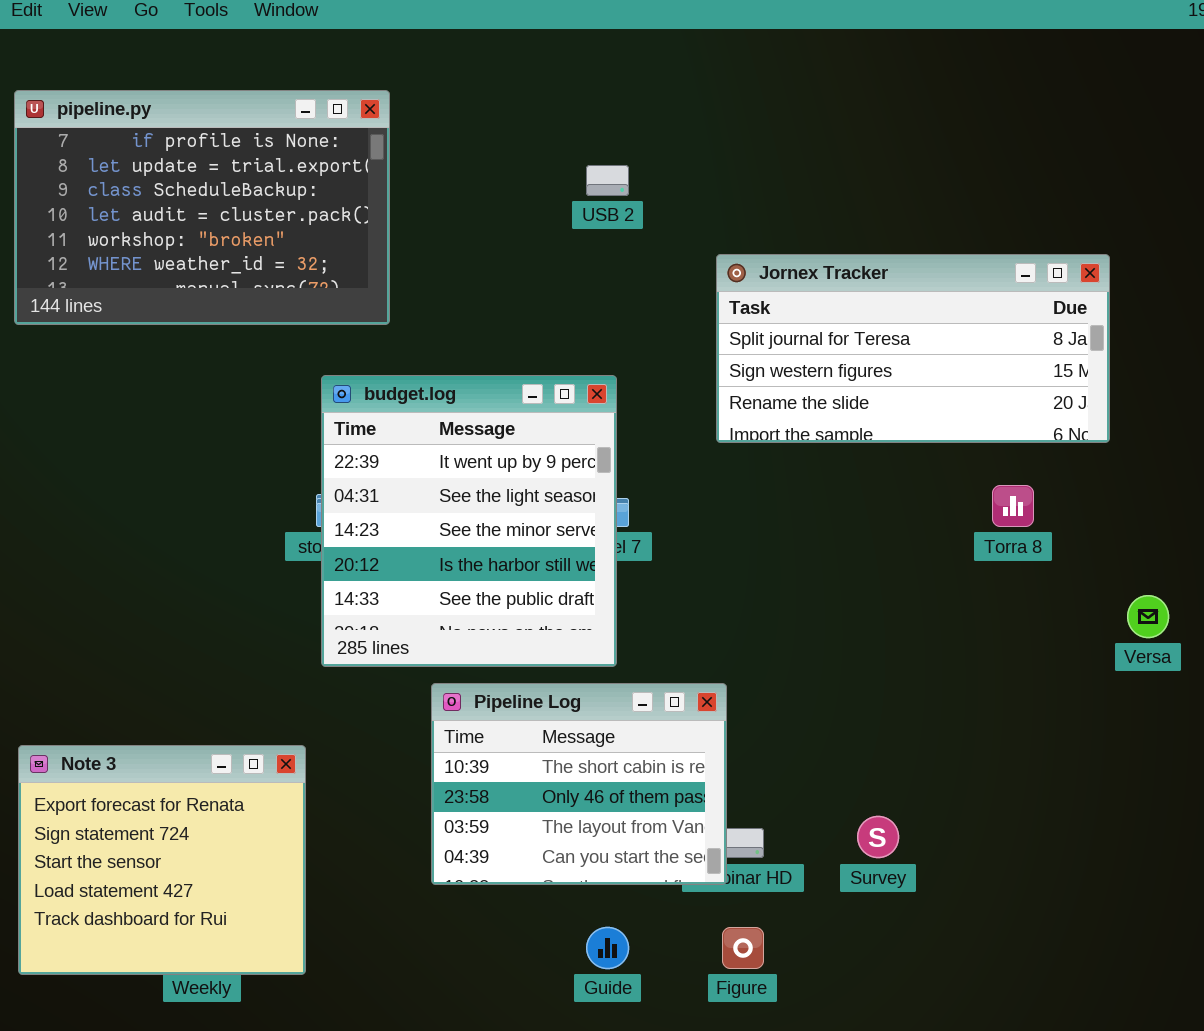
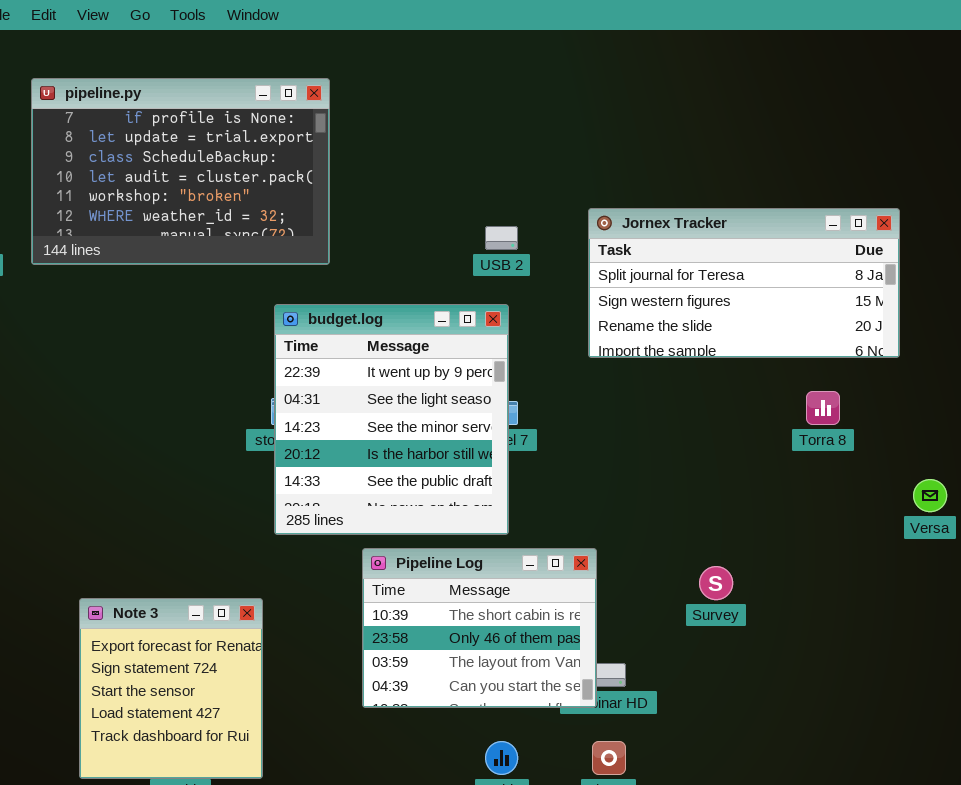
USB 2: [586,165,629,196] -> [485,226,518,250], moved
Note 3: [18,745,306,975] -> [79,598,263,779], resized
Survey: [857,816,899,858] -> [699,566,733,600], moved

